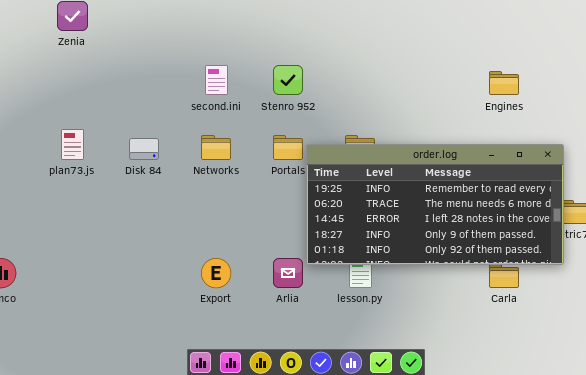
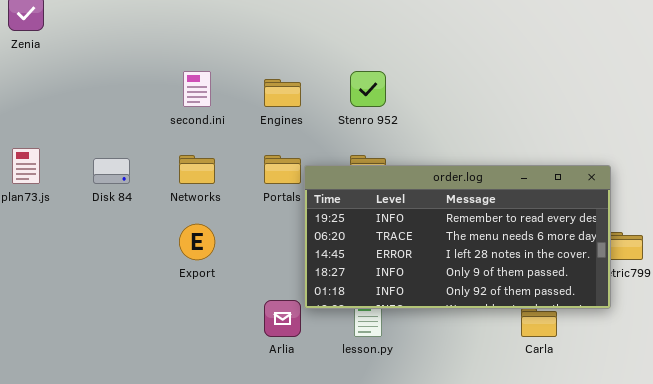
Stenro 952: [273,65,303,95] -> [350,71,386,107], moved
Engines: [489,71,519,95] -> [264,79,301,107], moved
Export: [201,258,231,288] -> [179,224,215,260], moved

